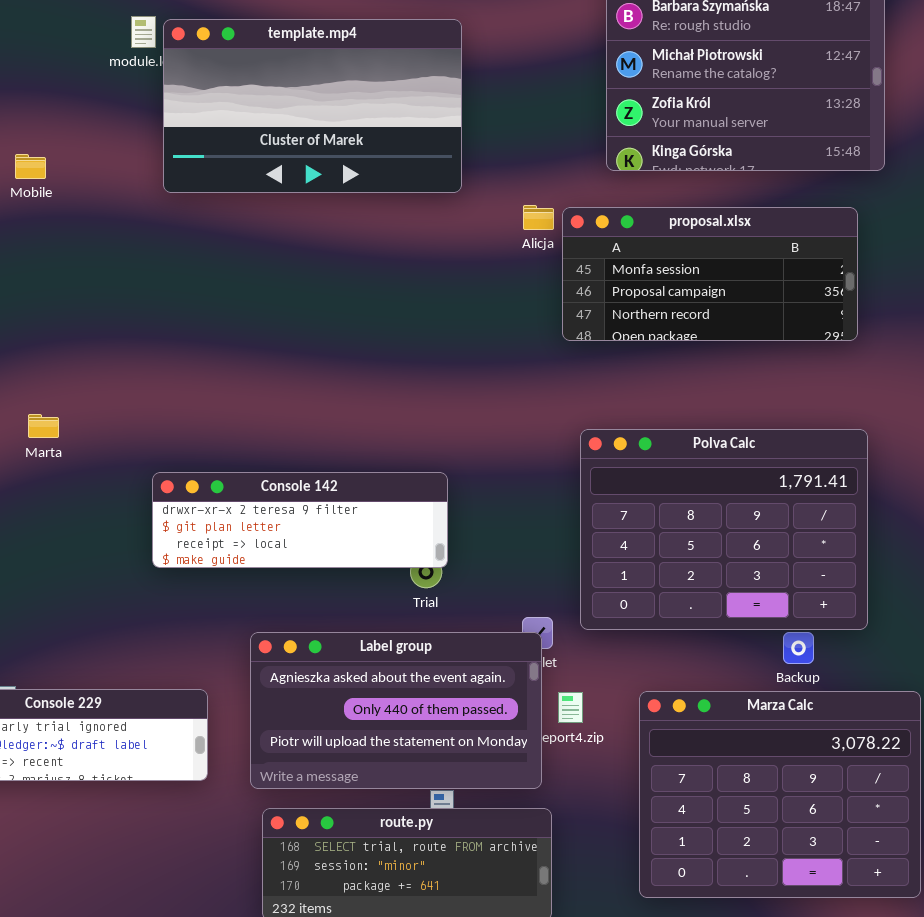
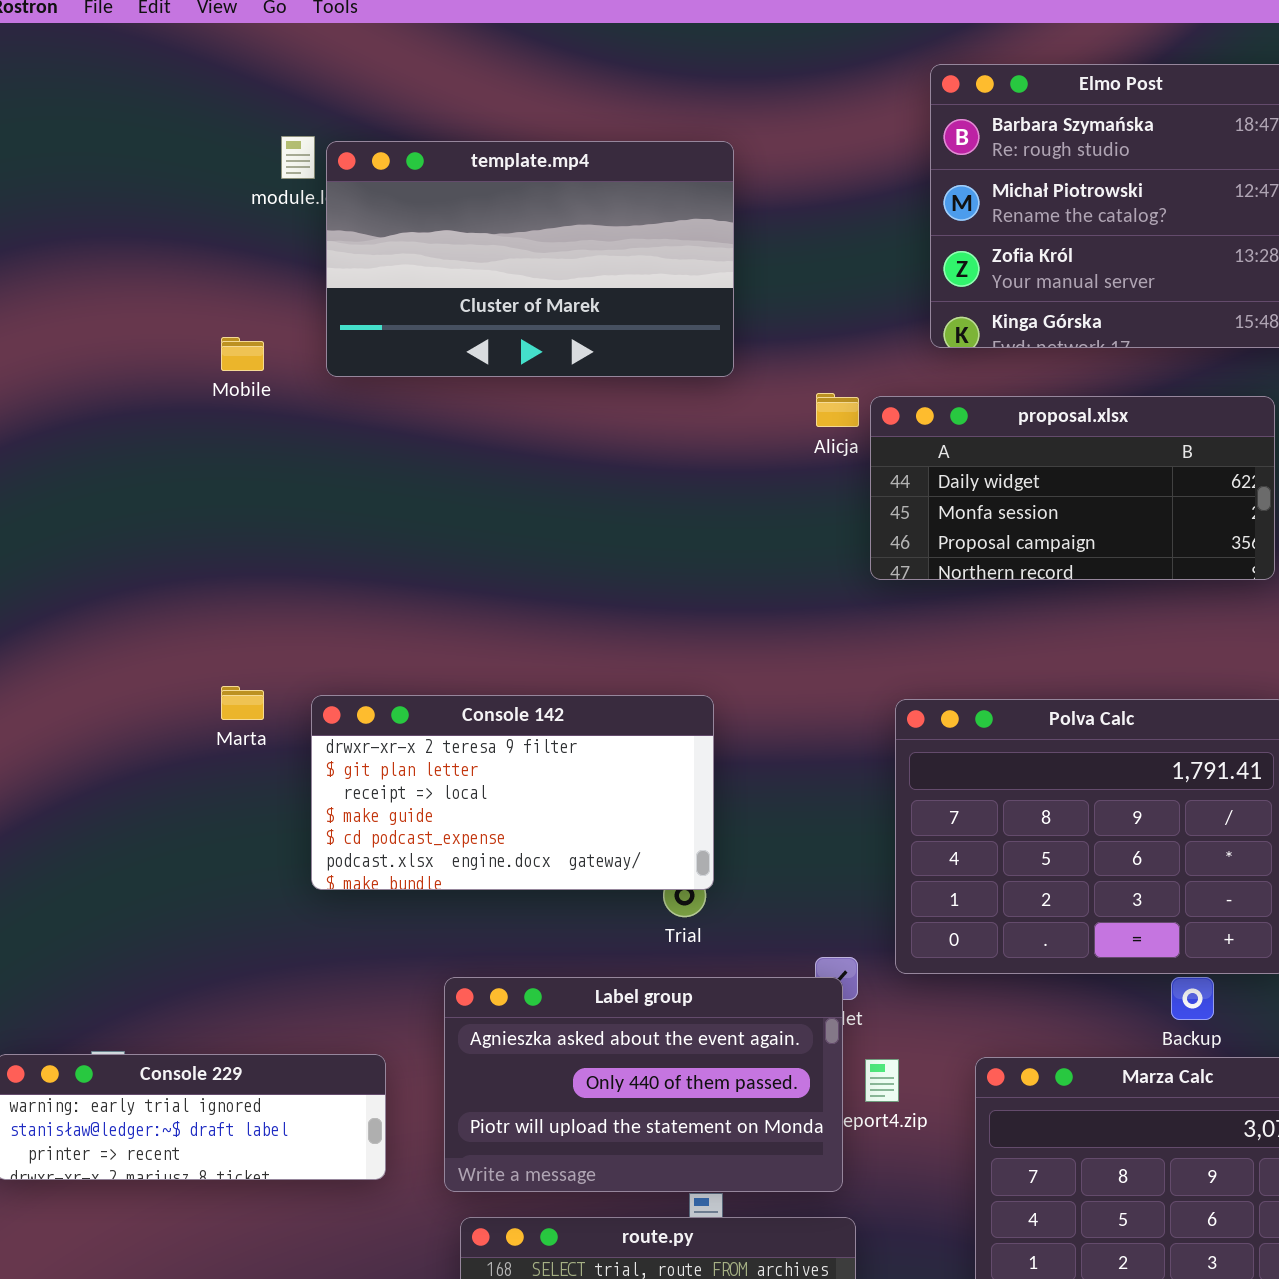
Mobile: [15,154,46,179] -> [221,337,264,371], moved
proposal.xlsx: [562,207,858,341] -> [870,396,1275,580], scrolled up 1 row
Marta: [28,414,59,438] -> [221,686,264,720], moved
Console 142: [152,472,448,568] -> [311,695,714,890], resized

